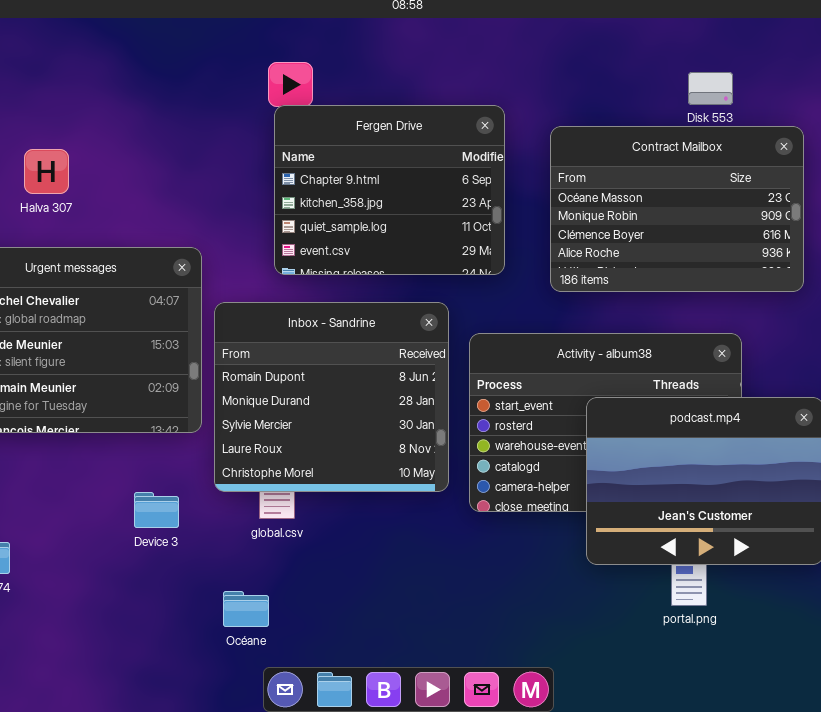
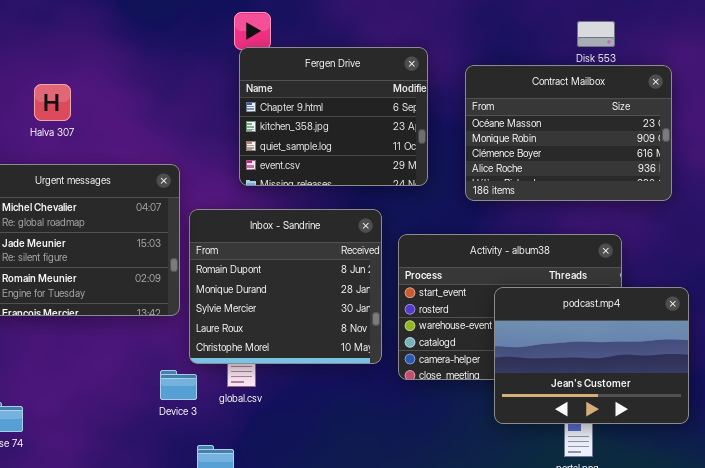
Device 3: [134,492,179,528] -> [160,370,197,400], moved

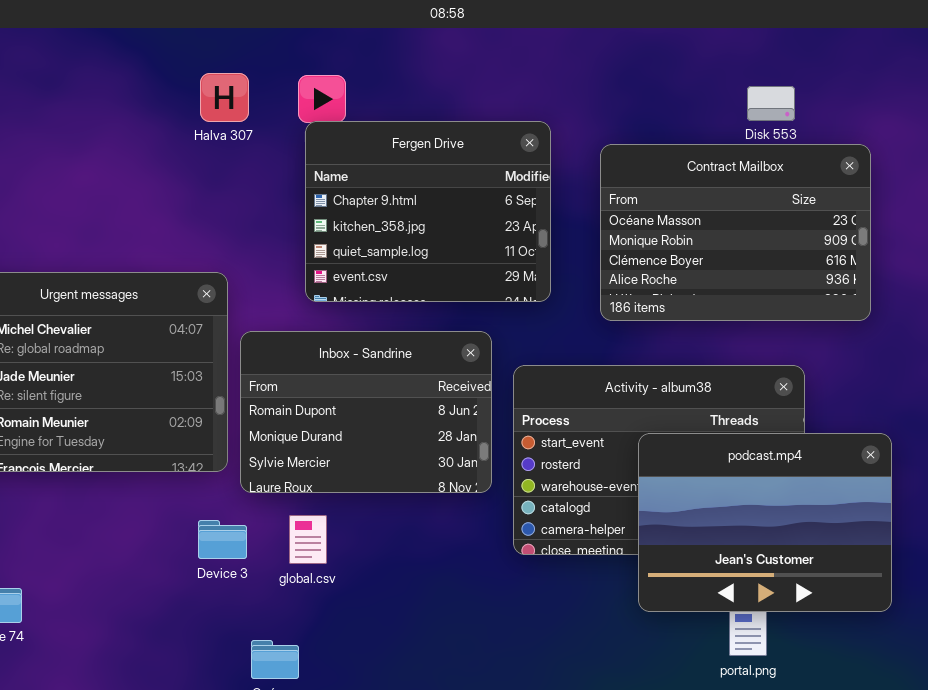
Halva 307: [34,84,71,121] -> [200,73,249,122], moved
Inbox - Sandrine: [189,209,382,364] -> [240,331,492,493], resized
Device 3: [160,370,197,400] -> [198,520,247,559], moved

